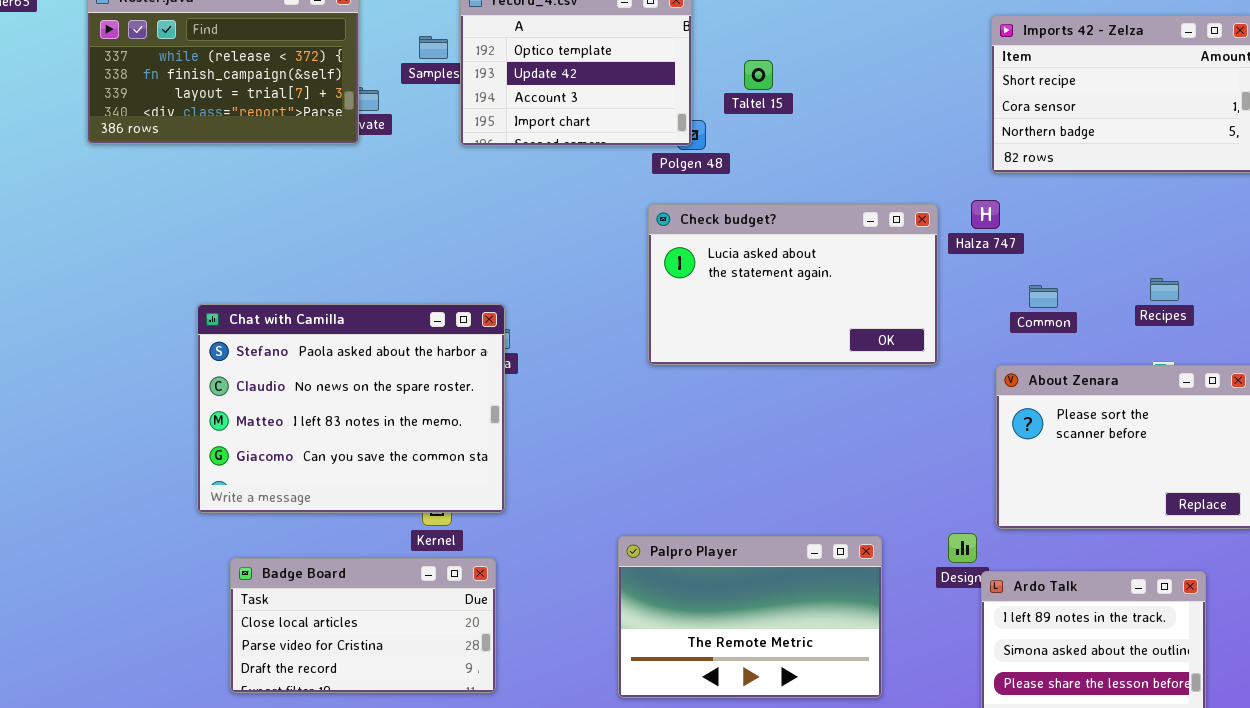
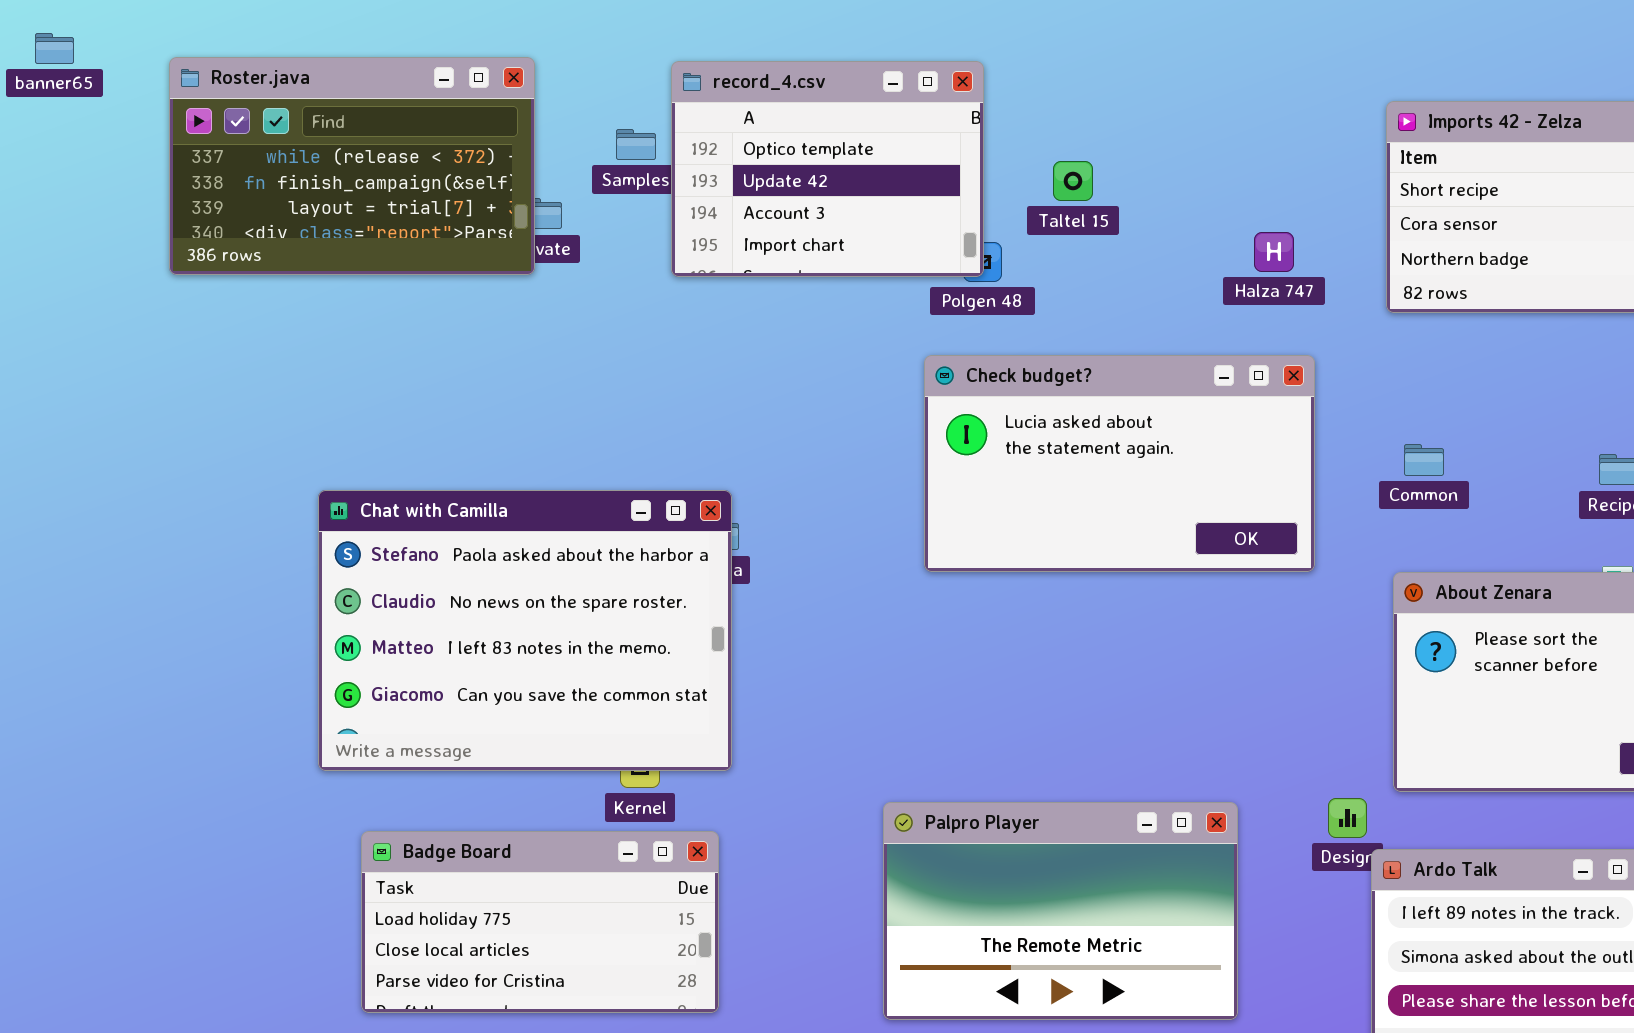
Halza 747: [971,200,1000,229] -> [1254,232,1294,272], moved
Common: [1029,285,1058,308] -> [1404,444,1444,476], moved
Badge Board: [230,558,496,693] -> [361,831,719,1013], scrolled up 1 row

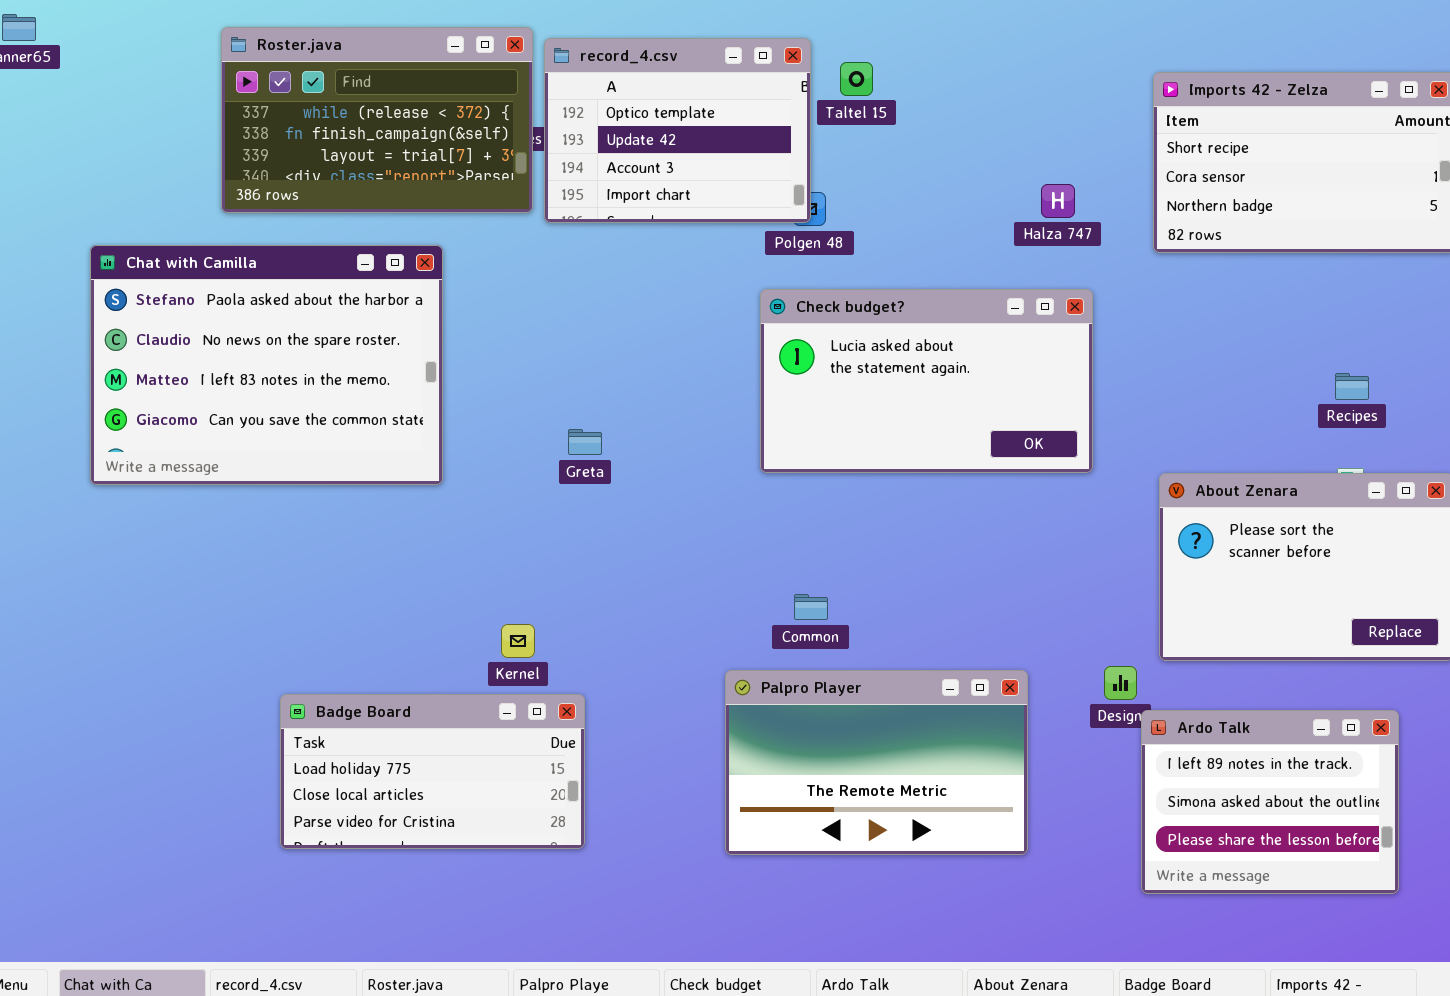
Roster.java: [169,57,535,275] -> [221,27,533,213], moved
Taltel 15: [1053,161,1093,201] -> [840,62,873,96], moved
Common: [1404,444,1444,476] -> [794,594,828,620], moved
Chat with Camilla: [318,490,732,771] -> [90,245,443,485], moved

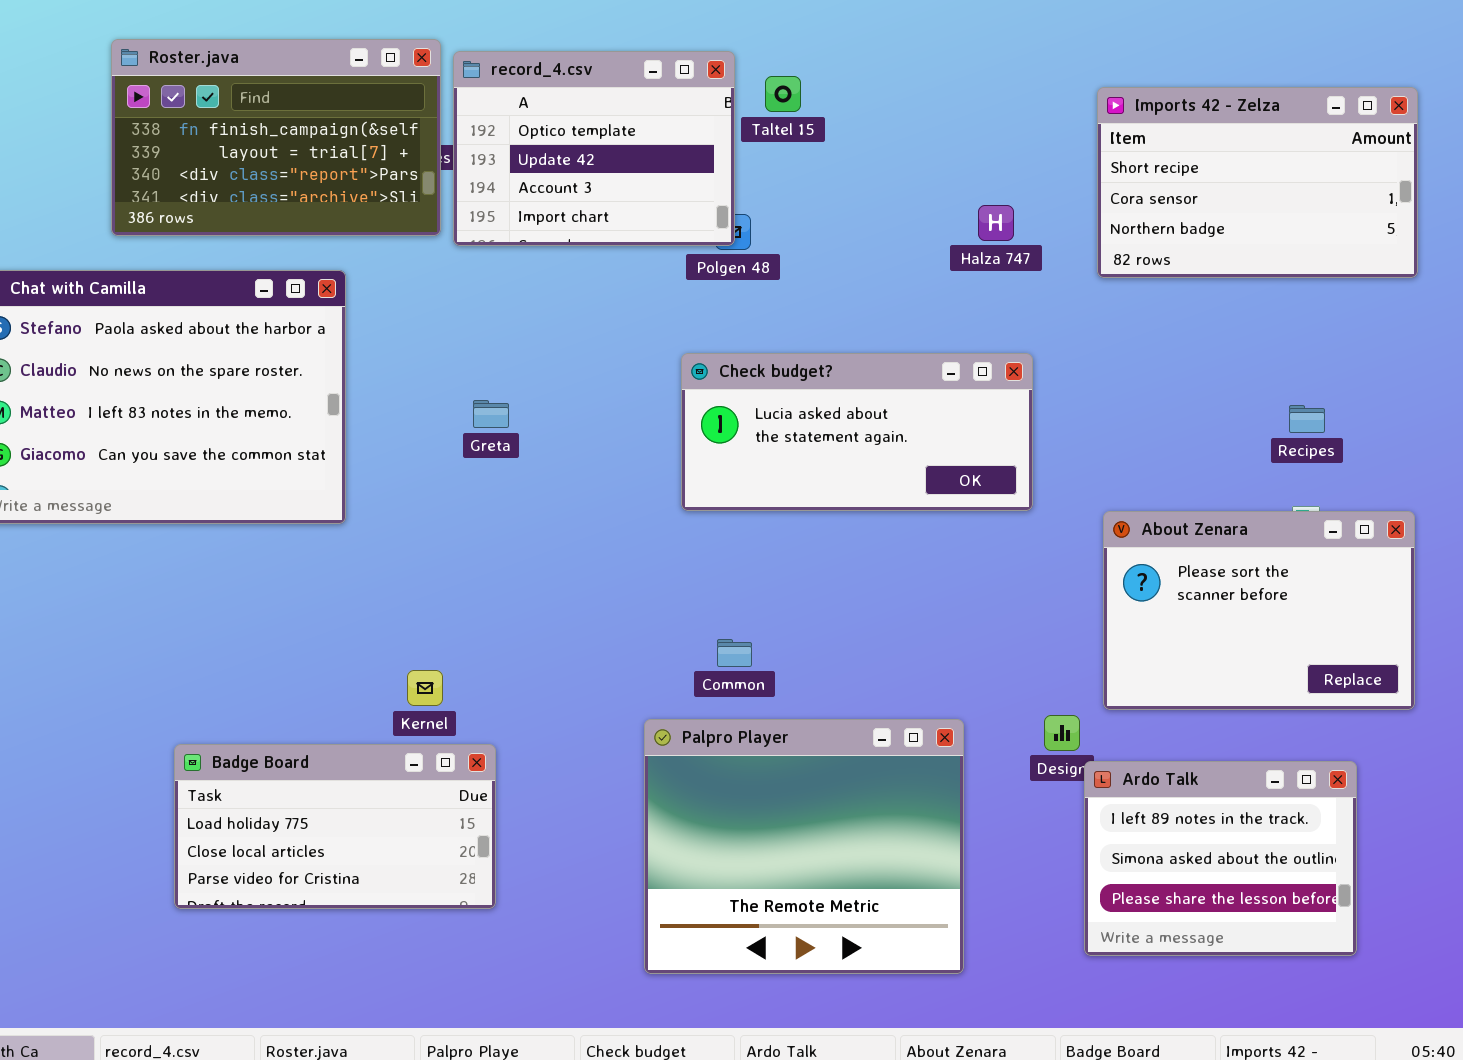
Roster.java: [221,27,533,213] -> [111,39,441,236], scrolled down 1 row
Check budget?: [760,289,1093,473] -> [681,353,1033,511], resized
Greta: [568,429,602,455] -> [473,400,509,428], moved
Palpro Player: [725,670,1028,855] -> [644,719,964,974], resized

